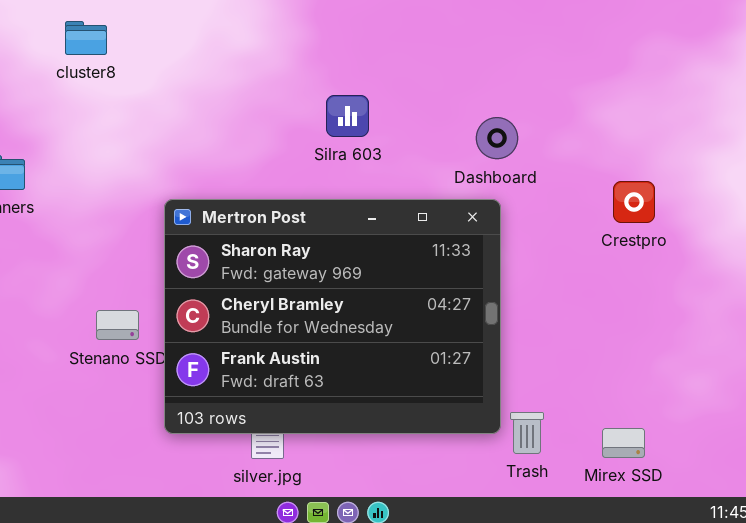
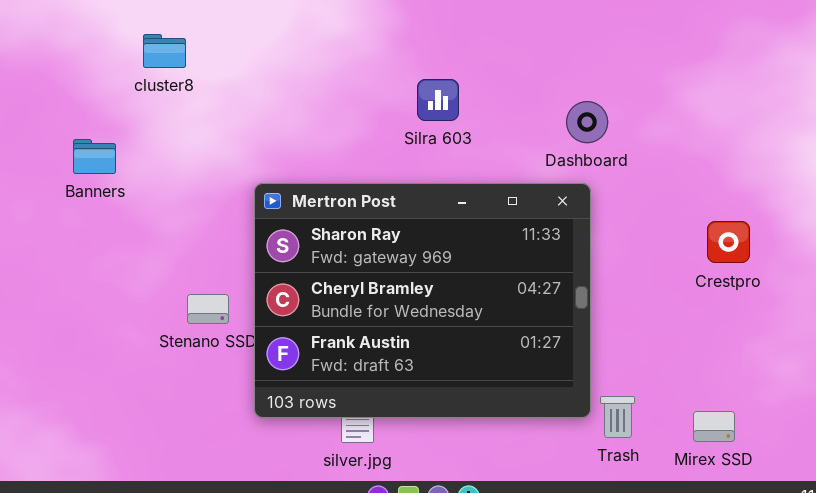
cluster8: [65,21,107,55] -> [143,34,186,68], moved
Crestpro: [613,181,655,223] -> [707,221,750,263], moved

